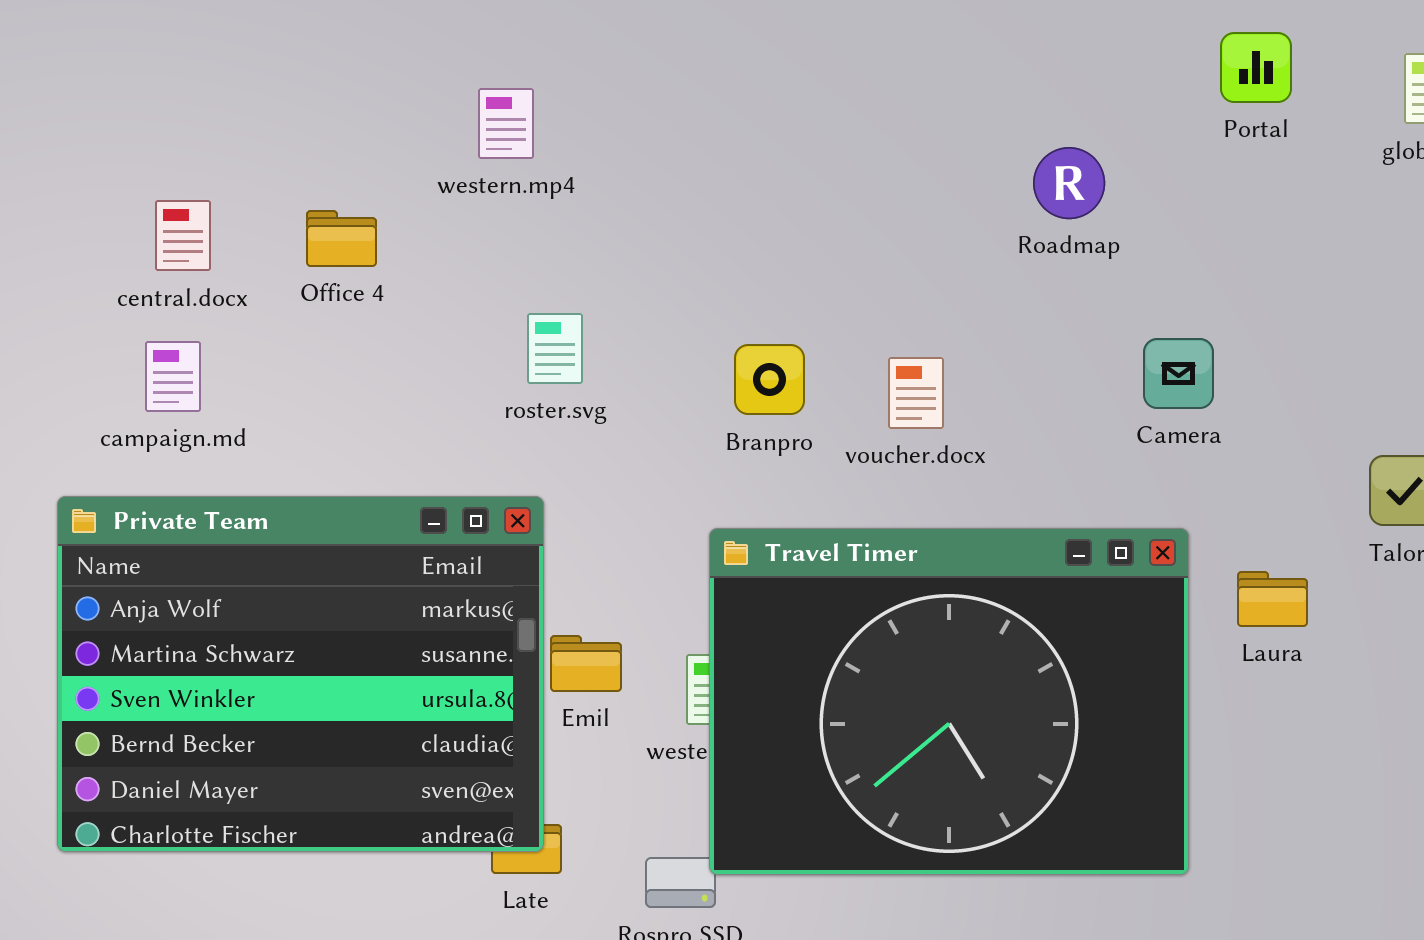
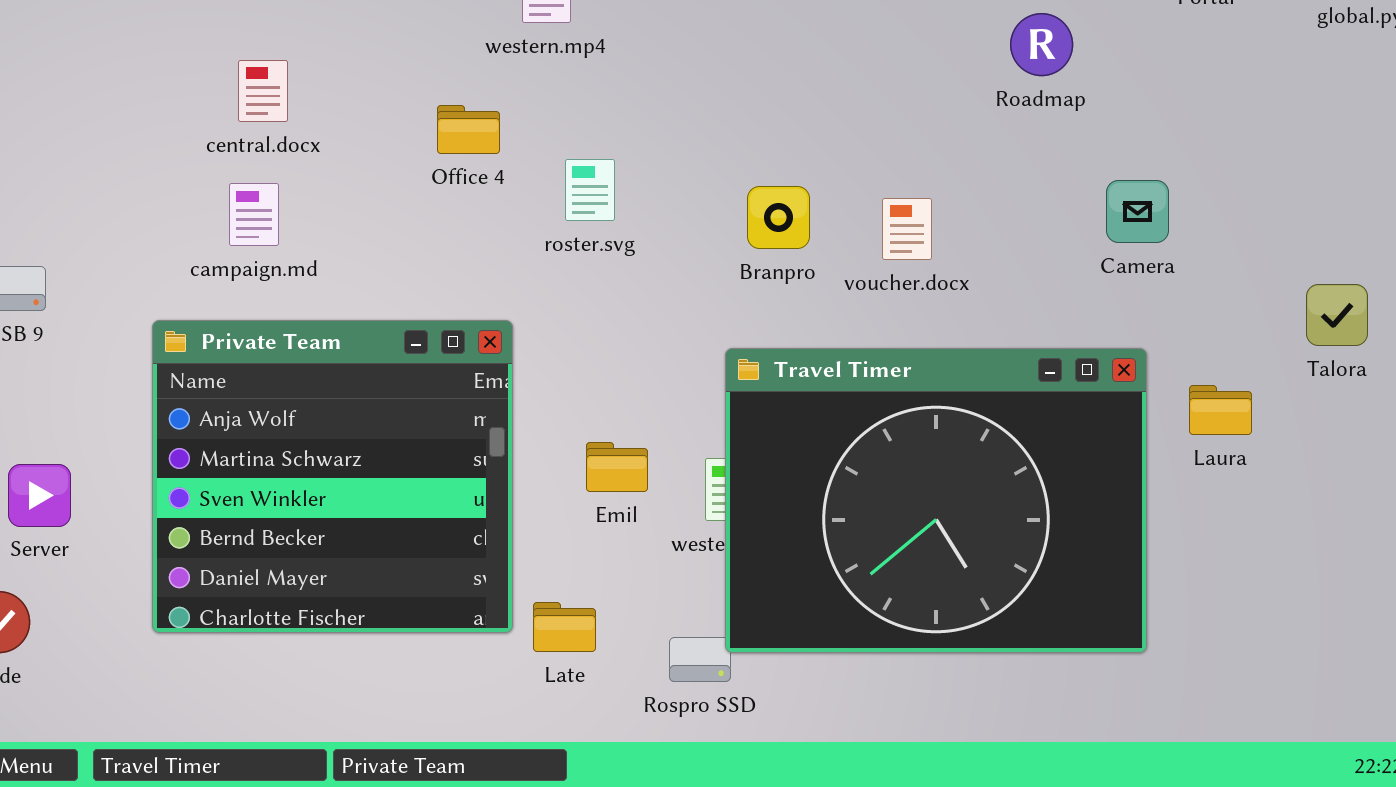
Office 4: [306,210,377,267] -> [437,105,500,154], moved
Private Team: [57,496,544,852] -> [152,320,513,633], resized

